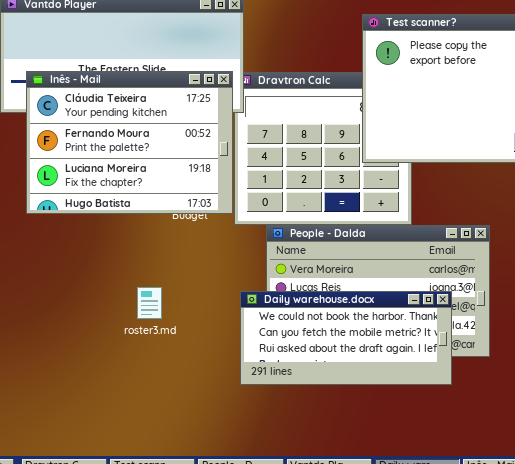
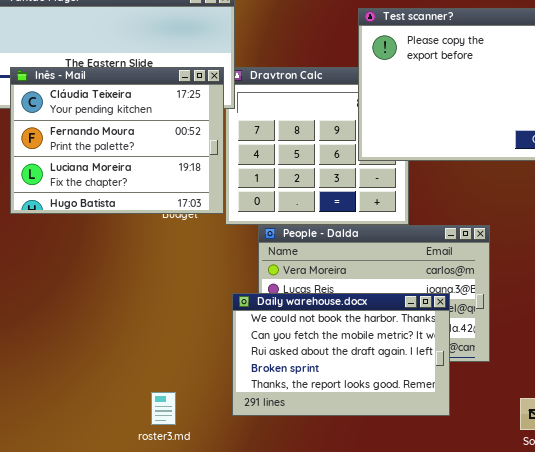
roster3.md: [137,287,162,319] -> [151,392,176,425], moved
Daily warehouse.docx: [240,291,452,385] -> [232,293,450,416], resized

